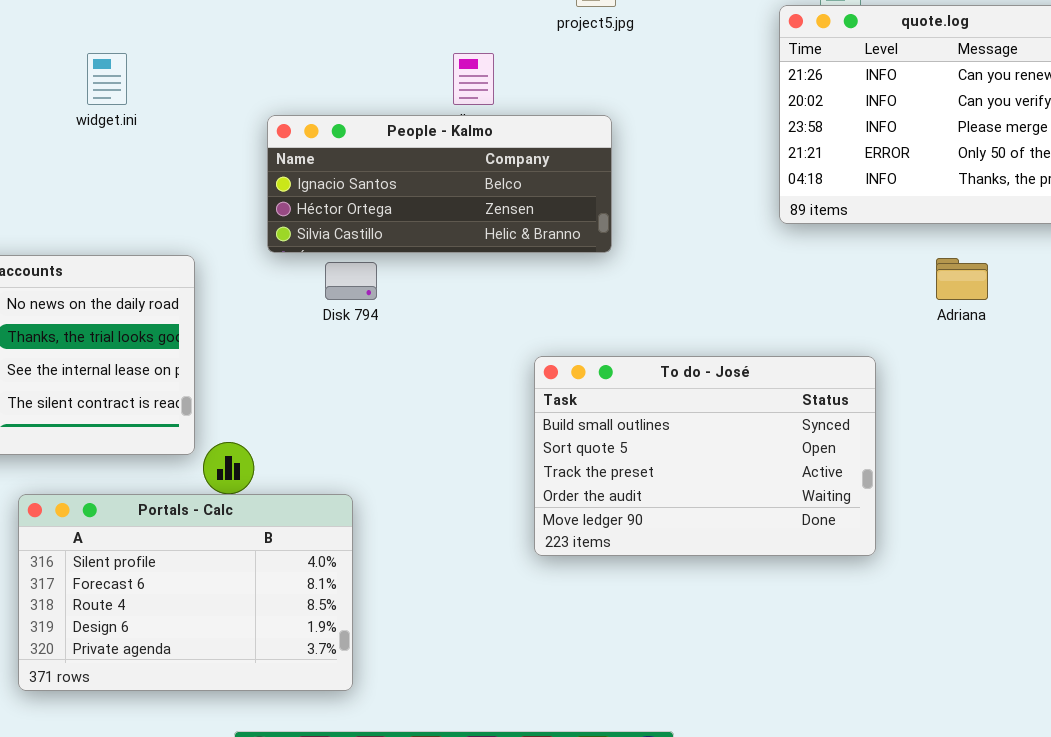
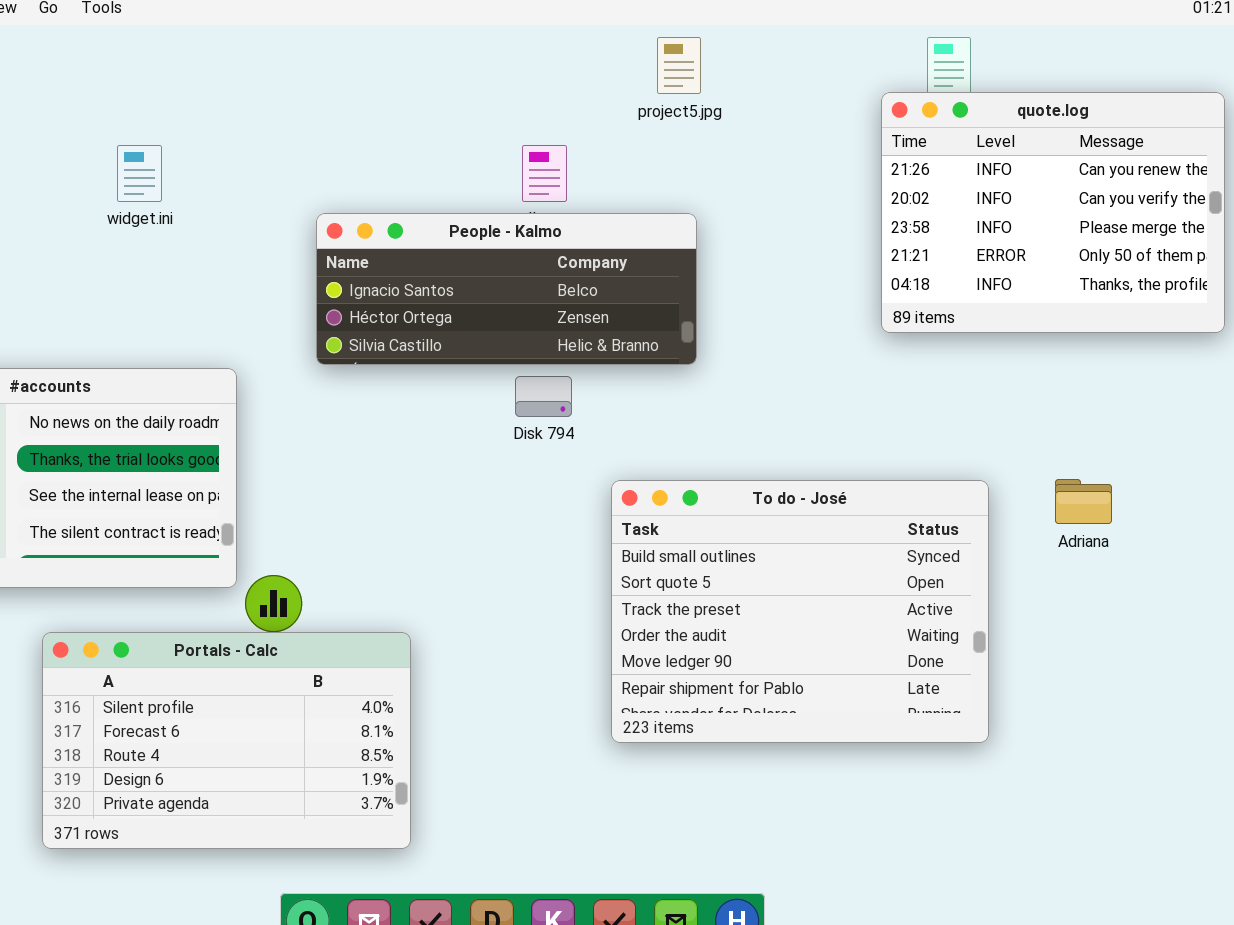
Adriana: [936,258,988,300] -> [1055,479,1112,524], moved
Disk 794: [325,262,377,300] -> [515,376,572,417], moved
To do - José: [534,356,876,556] -> [611,480,989,743], resized

